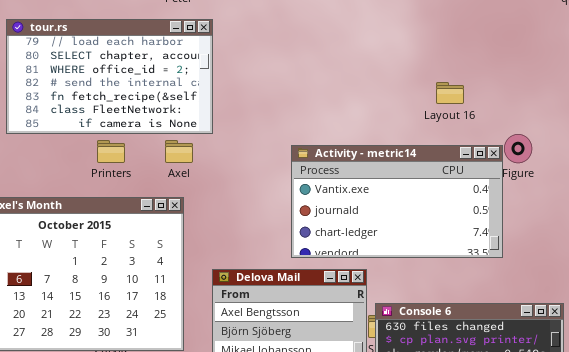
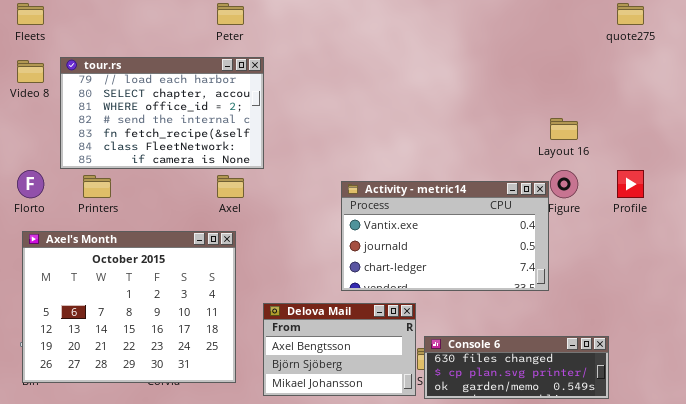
Layout 16: [436,82,464,104] -> [550,118,578,140], moved
Printers: [97,140,125,163] -> [83,175,111,198], moved

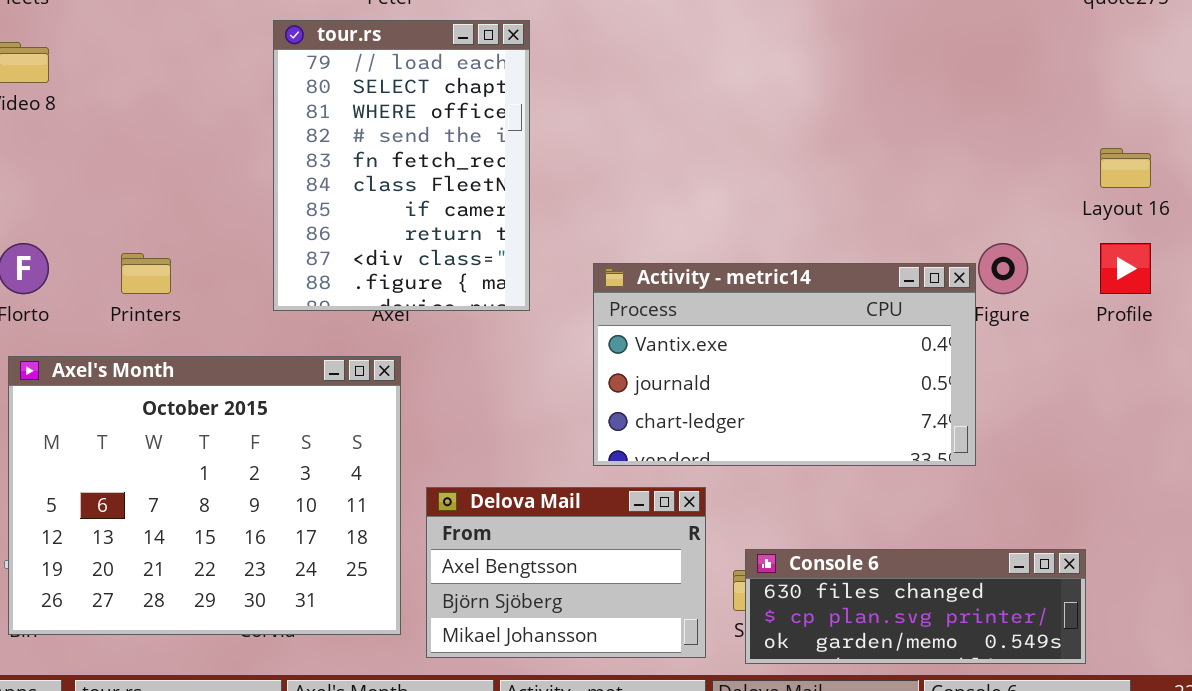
tour.rs: [60,57,264,169] -> [273,20,530,311], moved, resized
Layout 16: [550,118,578,140] -> [1100,148,1151,188], moved
Delova Mail: [263,303,416,396] -> [426,487,706,658], moved

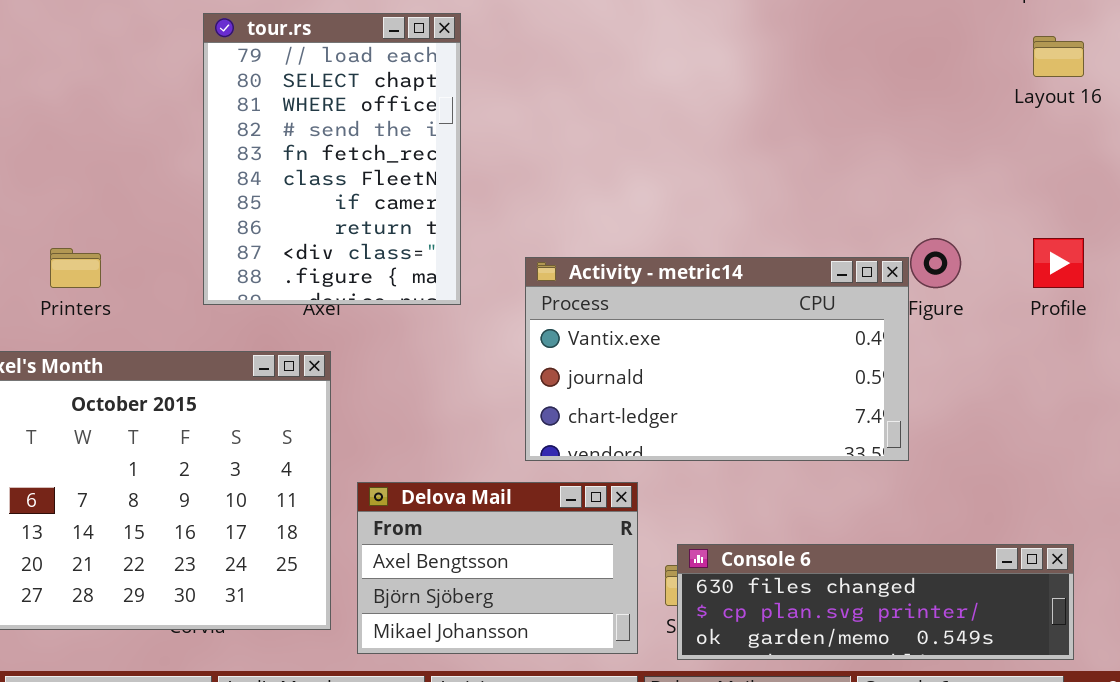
Layout 16: [1100,148,1151,188] -> [1033,36,1084,77], moved
Console 6: [745,549,1086,664] -> [677,544,1074,660], resized

